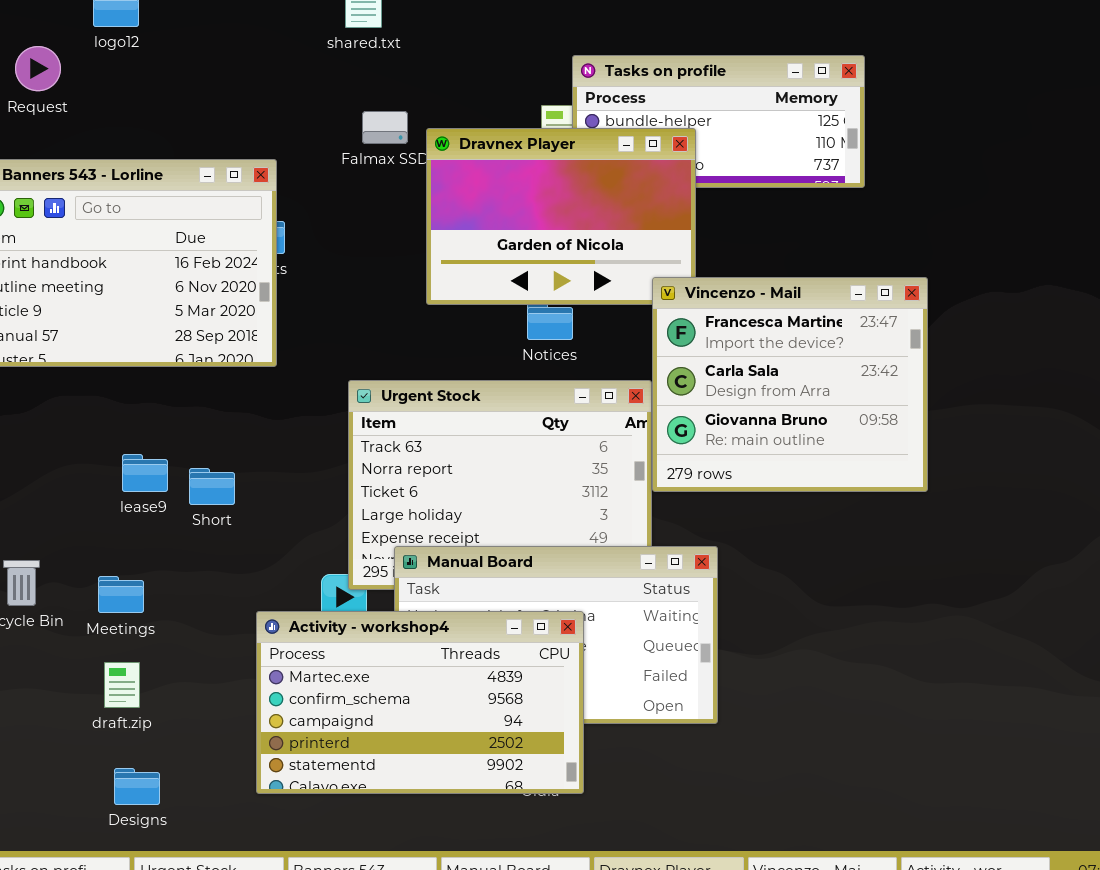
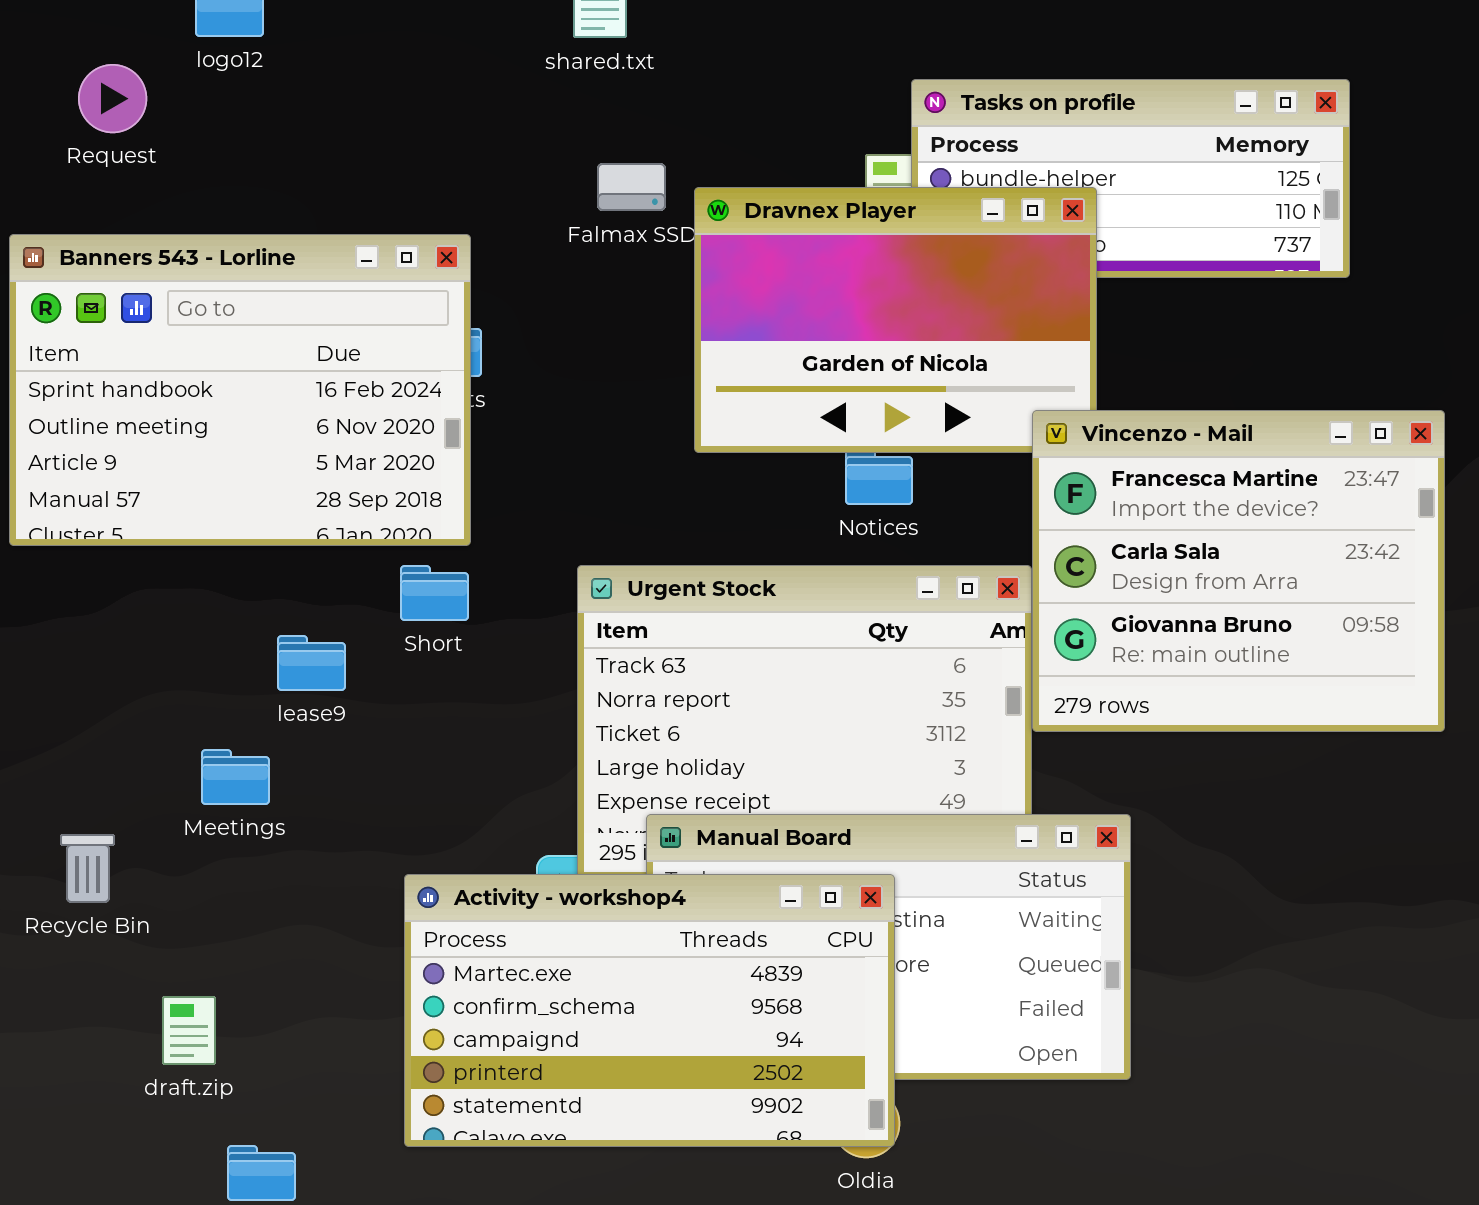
lease9: [122,454,168,492] -> [277,635,346,691], moved
Short: [189,468,235,505] -> [400,565,469,621], moved
Meetings: [98,576,144,613] -> [201,749,270,805], moved
Activity - workshop4: [256,611,584,794] -> [404,874,895,1147], moved
draft.zip: [104,662,140,708] -> [162,996,216,1065], moved

